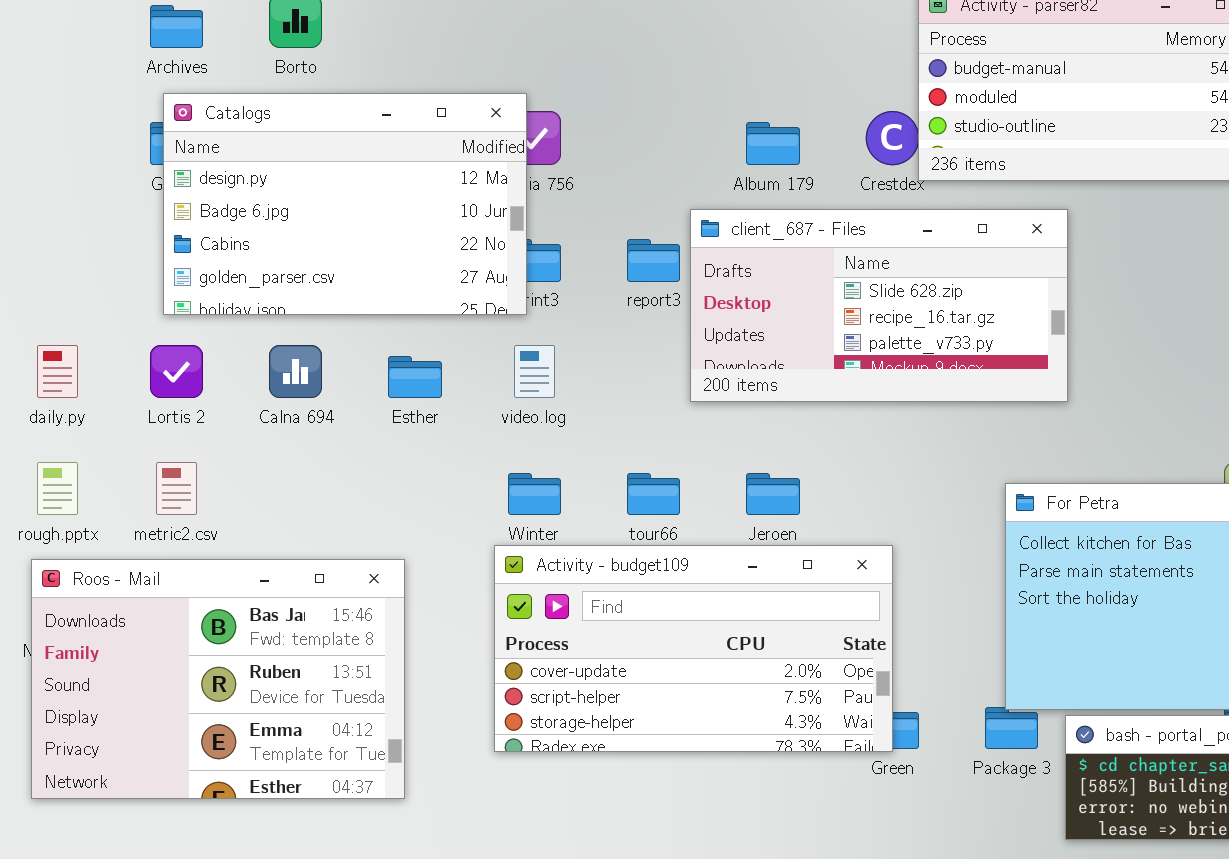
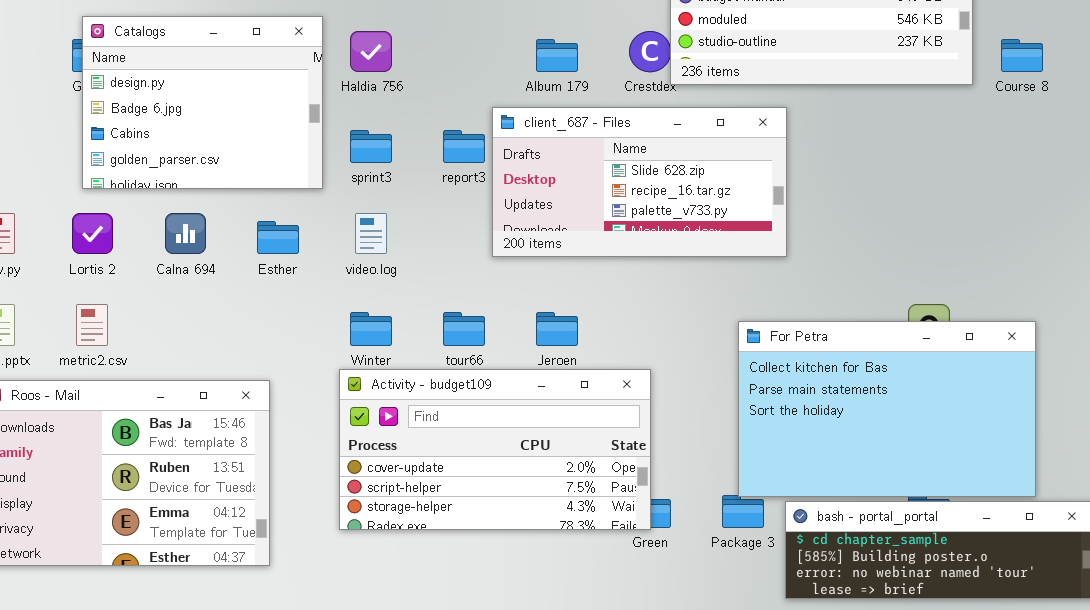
Catalogs: [163,93,527,315] -> [82,16,323,189], resized

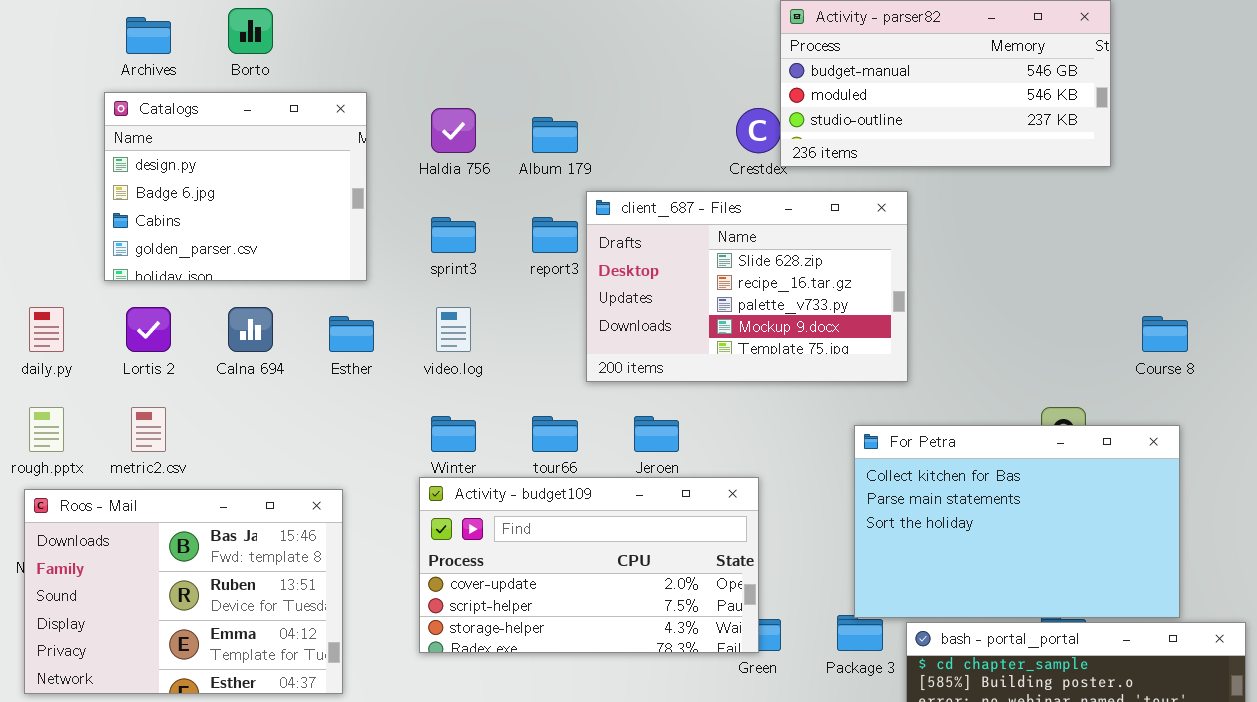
Catalogs: [82,16,323,189] -> [104,92,367,281], moved
Album 179: [536,39,578,72] -> [532,117,578,153], moved
Course 8: [1001,39,1043,72] -> [1142,316,1188,352], moved
client_687 - Files: [492,107,787,257] -> [586,191,908,382], resized

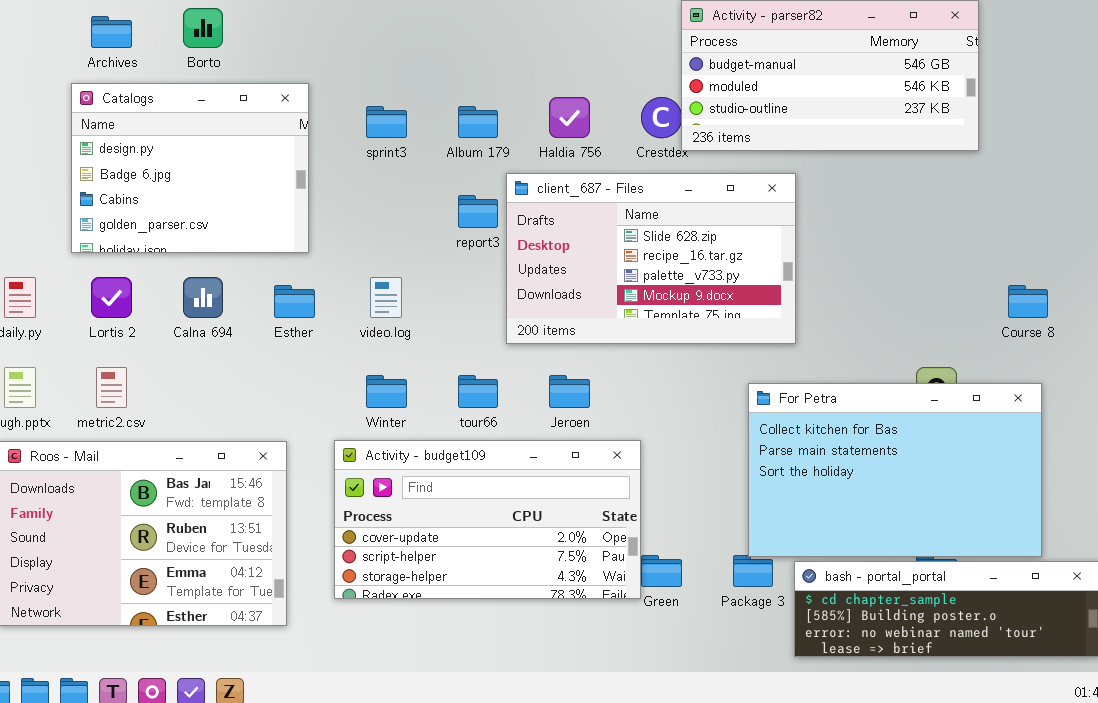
Haldia 756: [431,108,476,153] -> [549,97,590,138], moved
sprint3: [431,217,476,253] -> [366,106,407,138], moved
Activity - budget109: [419,477,759,653] -> [334,440,641,599], moved

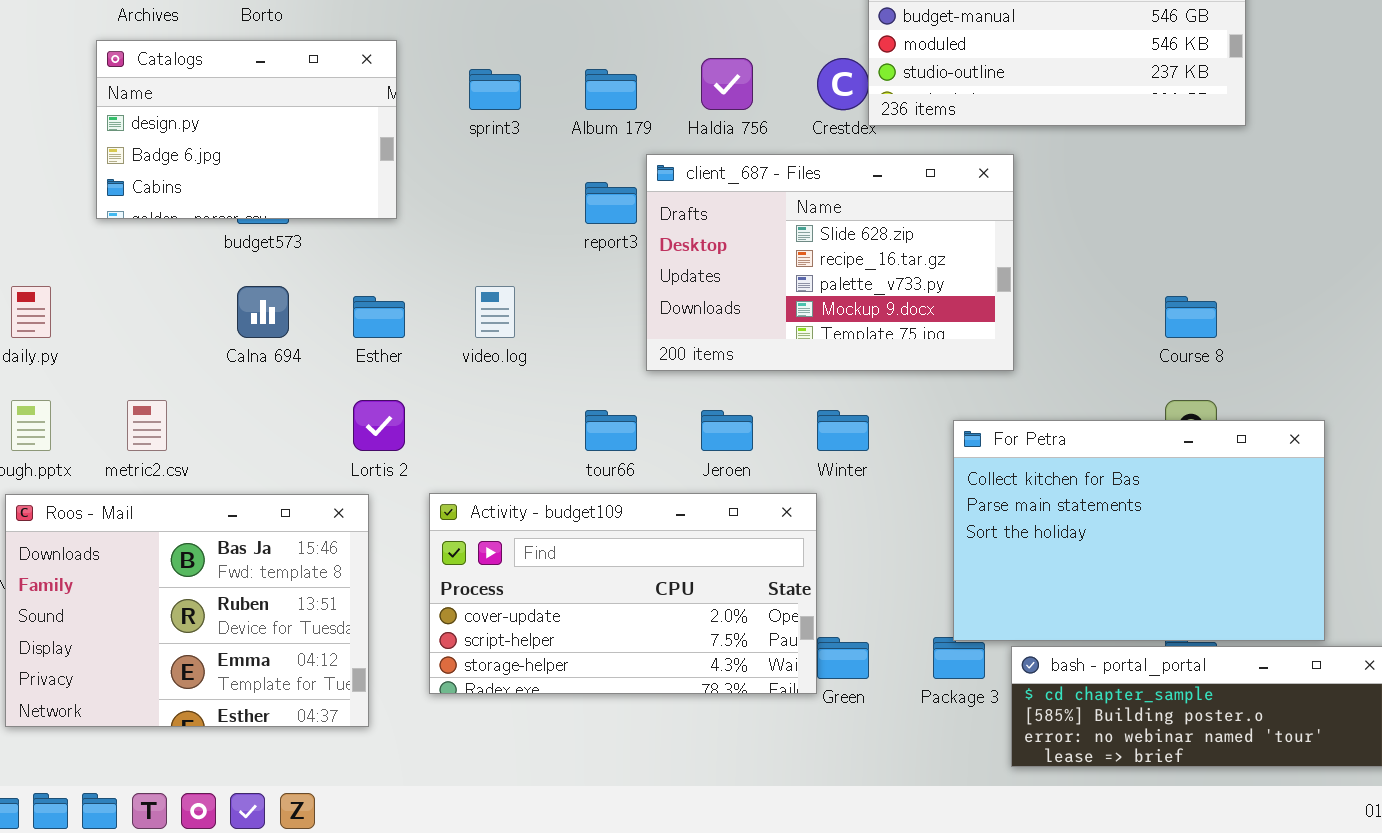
Catalogs: [71,83,309,253] -> [96,40,397,219], resized
Lortis 2: [91,277,132,318] -> [353,400,405,451], moved
Course 8: [1008,285,1048,318] -> [1165,296,1217,338], moved
Winter: [366,375,407,408] -> [817,410,869,451], moved

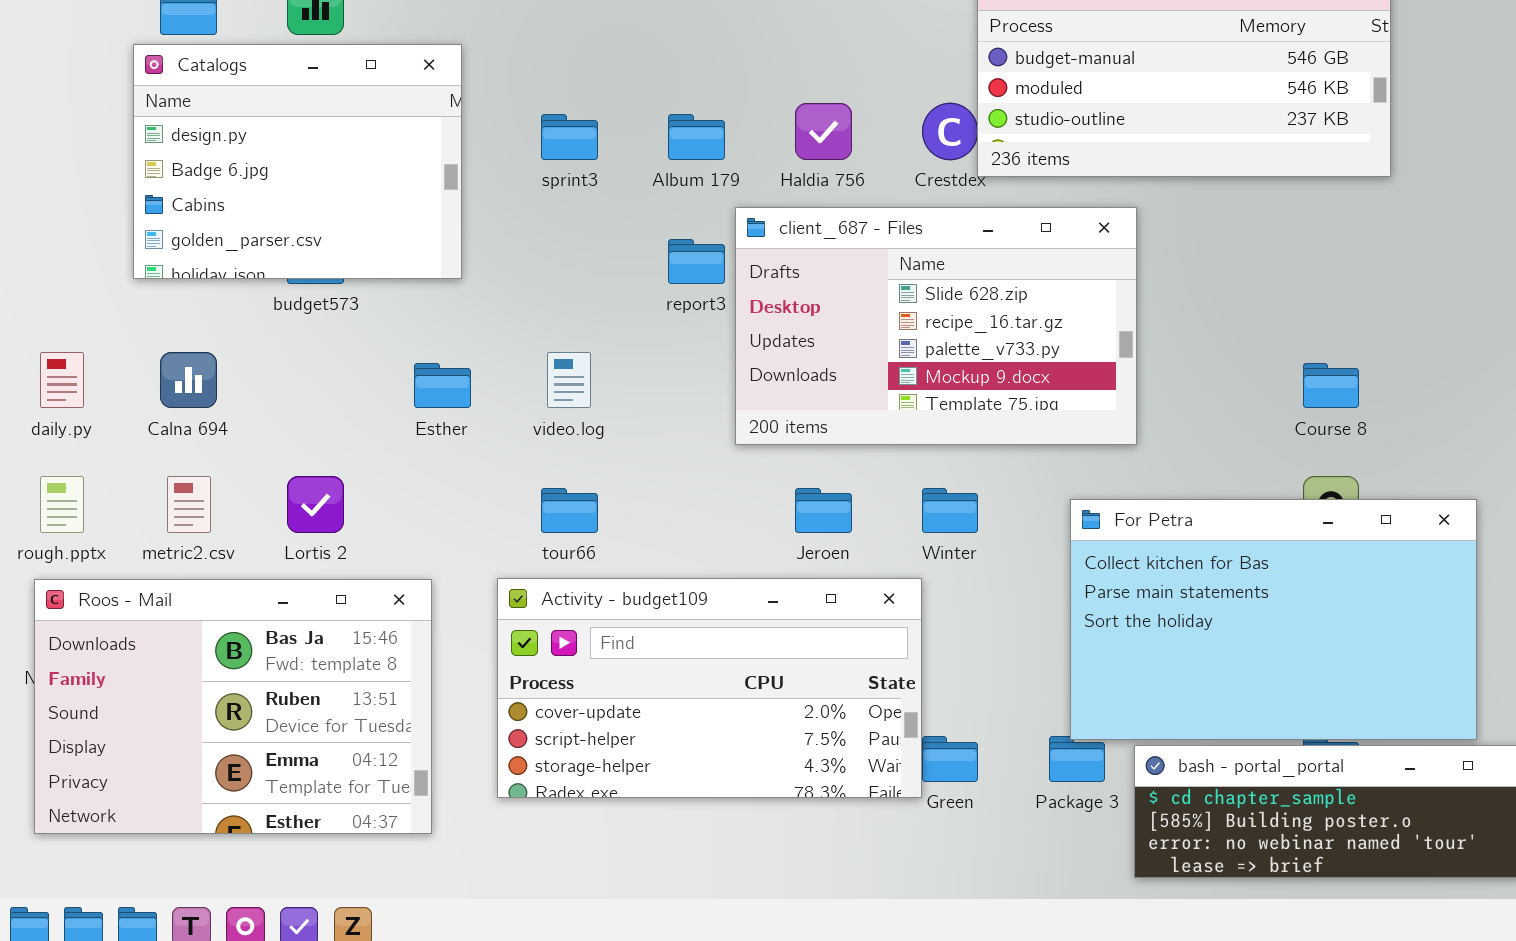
Catalogs: [96,40,397,219] -> [133,44,462,279], resized
Calna 694: [237,286,289,338] -> [160,352,217,408], moved
Lortis 2: [353,400,405,451] -> [287,476,344,533], moved
tour66: [585,410,637,451] -> [541,488,598,533], moved

